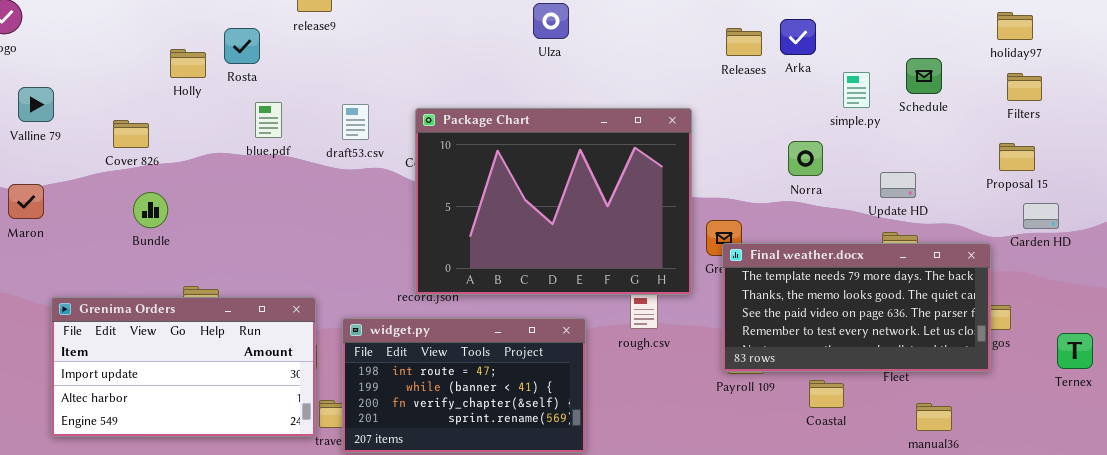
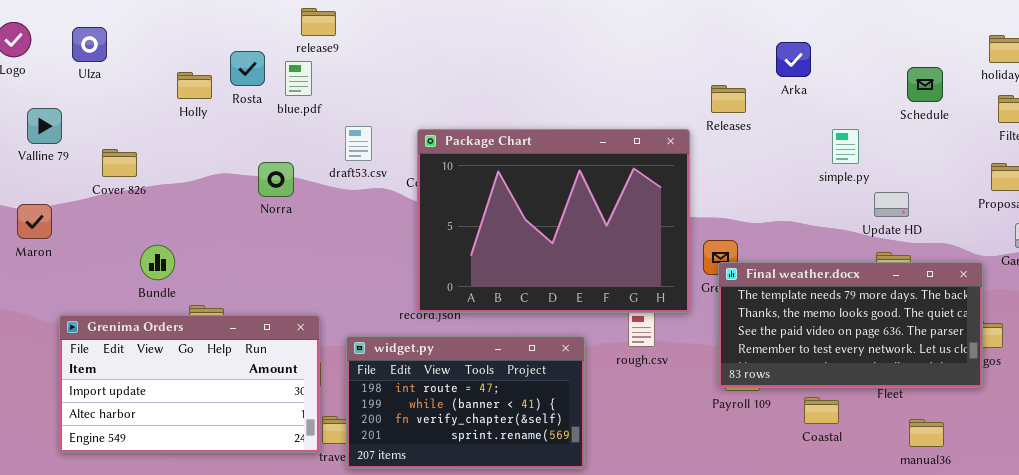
Ulza: [533,3,569,39] -> [72,27,107,62], moved
Releases: [726,28,762,56] -> [711,85,746,113], moved
Schedule: [906,58,942,94] -> [907,67,943,102], moved
simple.py: [843,72,870,108] -> [832,129,859,164], moved
blue.pdf: [255,102,282,138] -> [285,61,312,96], moved
Cover 826: [113,120,149,148] -> [102,149,137,177], moved
Norra: [788,141,823,176] -> [258,162,294,197], moved
Bundle: [133,192,168,228] -> [140,245,175,280], moved

